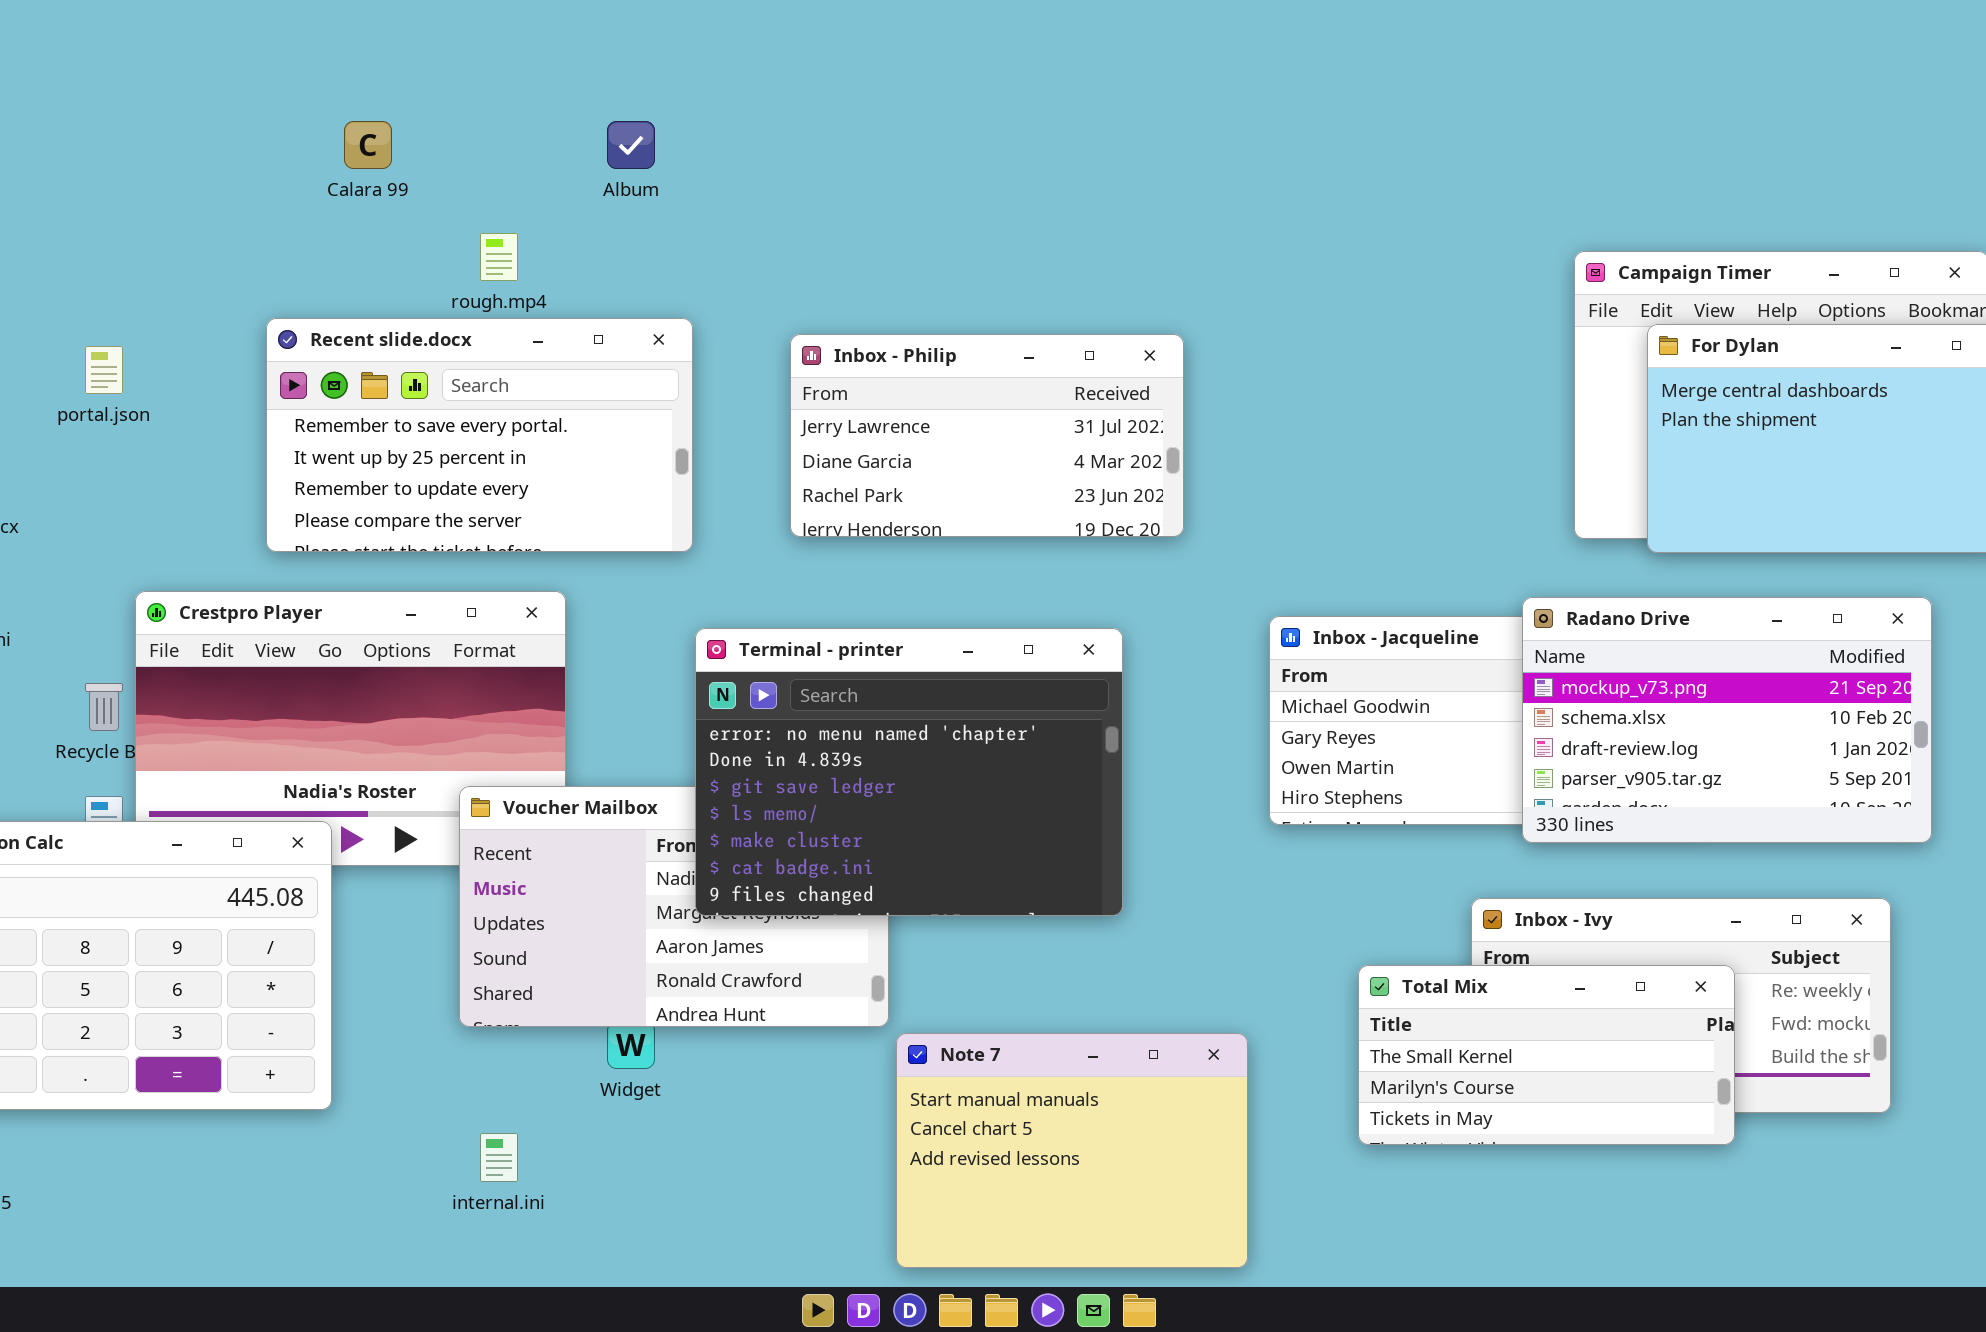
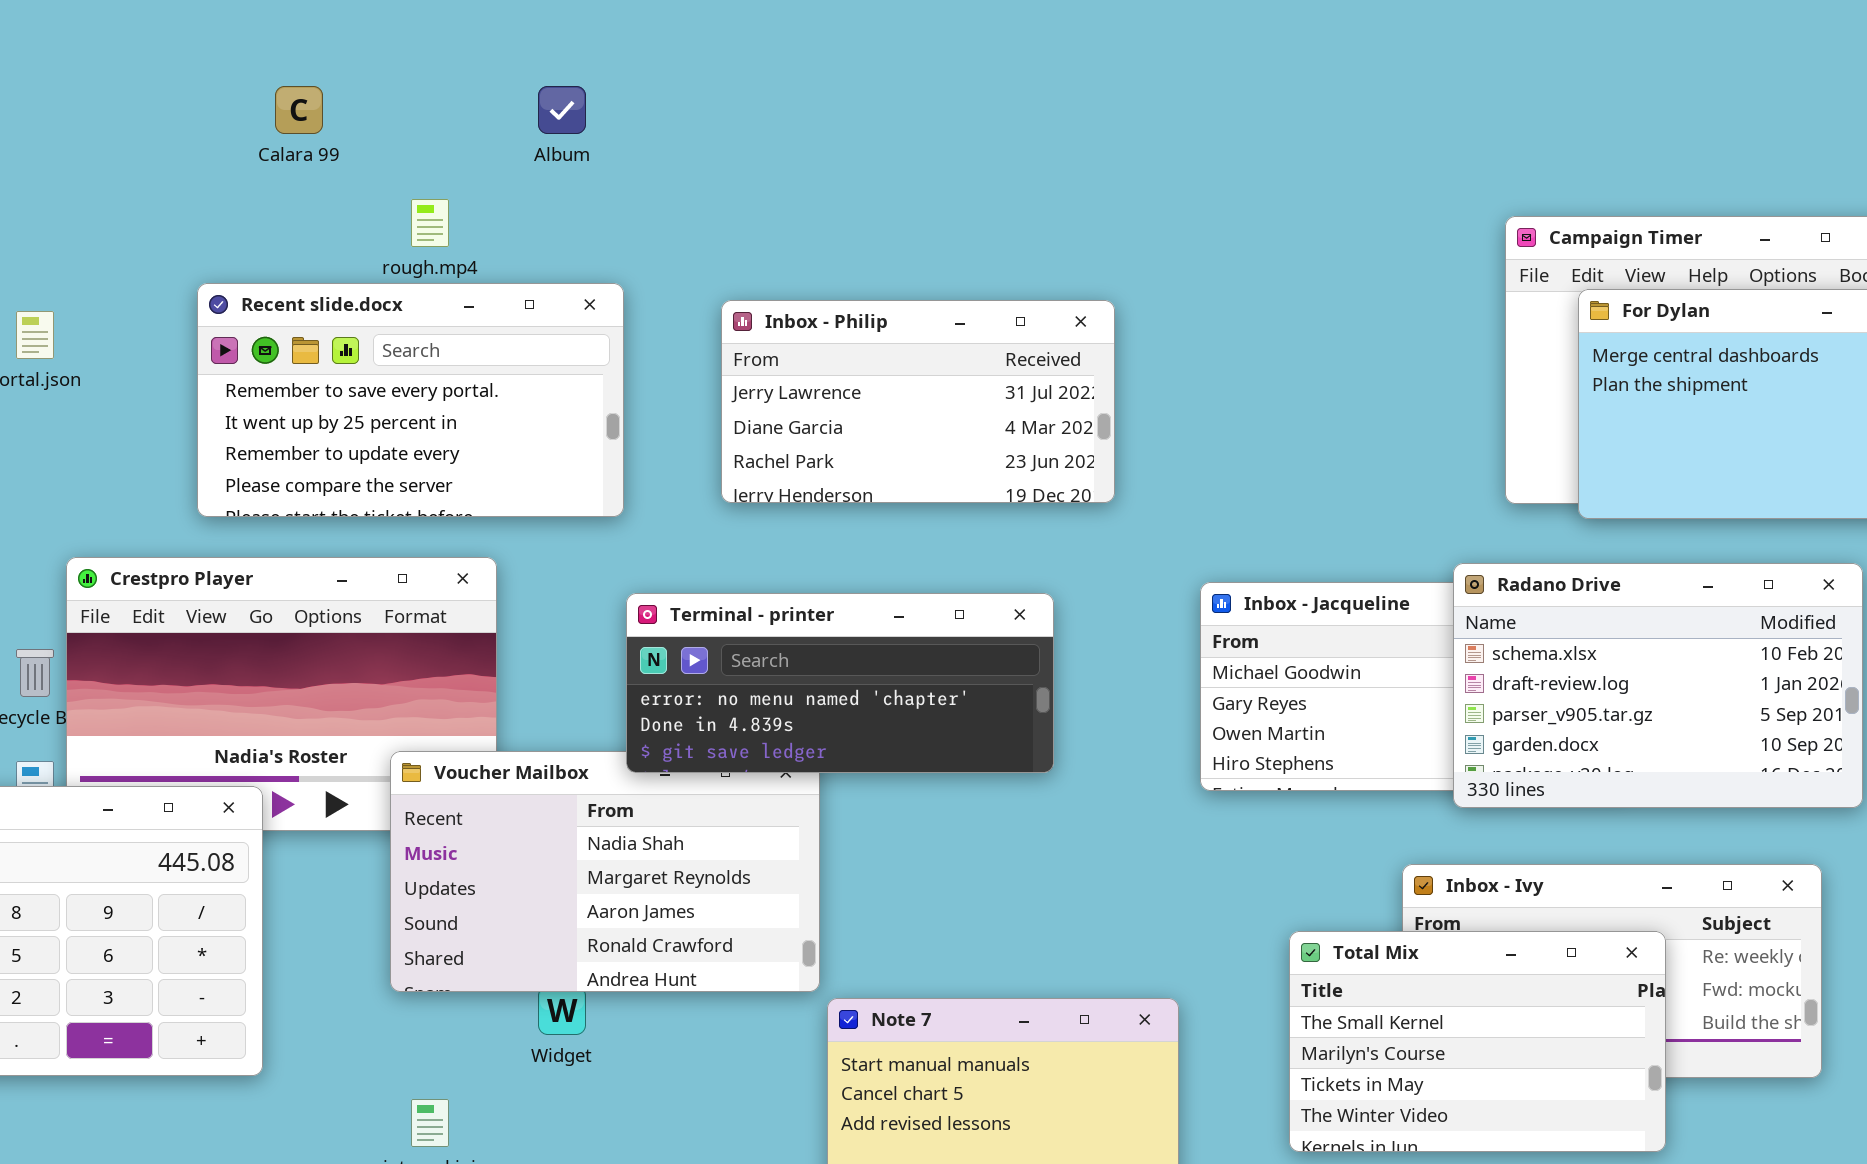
Radano Drive: [1522,597,1932,843] -> [1453,563,1863,808], scrolled down 1 row
Terminal - printer: [695,628,1123,916] -> [626,593,1054,773], resized
Total Mix: [1358,965,1735,1145] -> [1289,931,1666,1152], resized

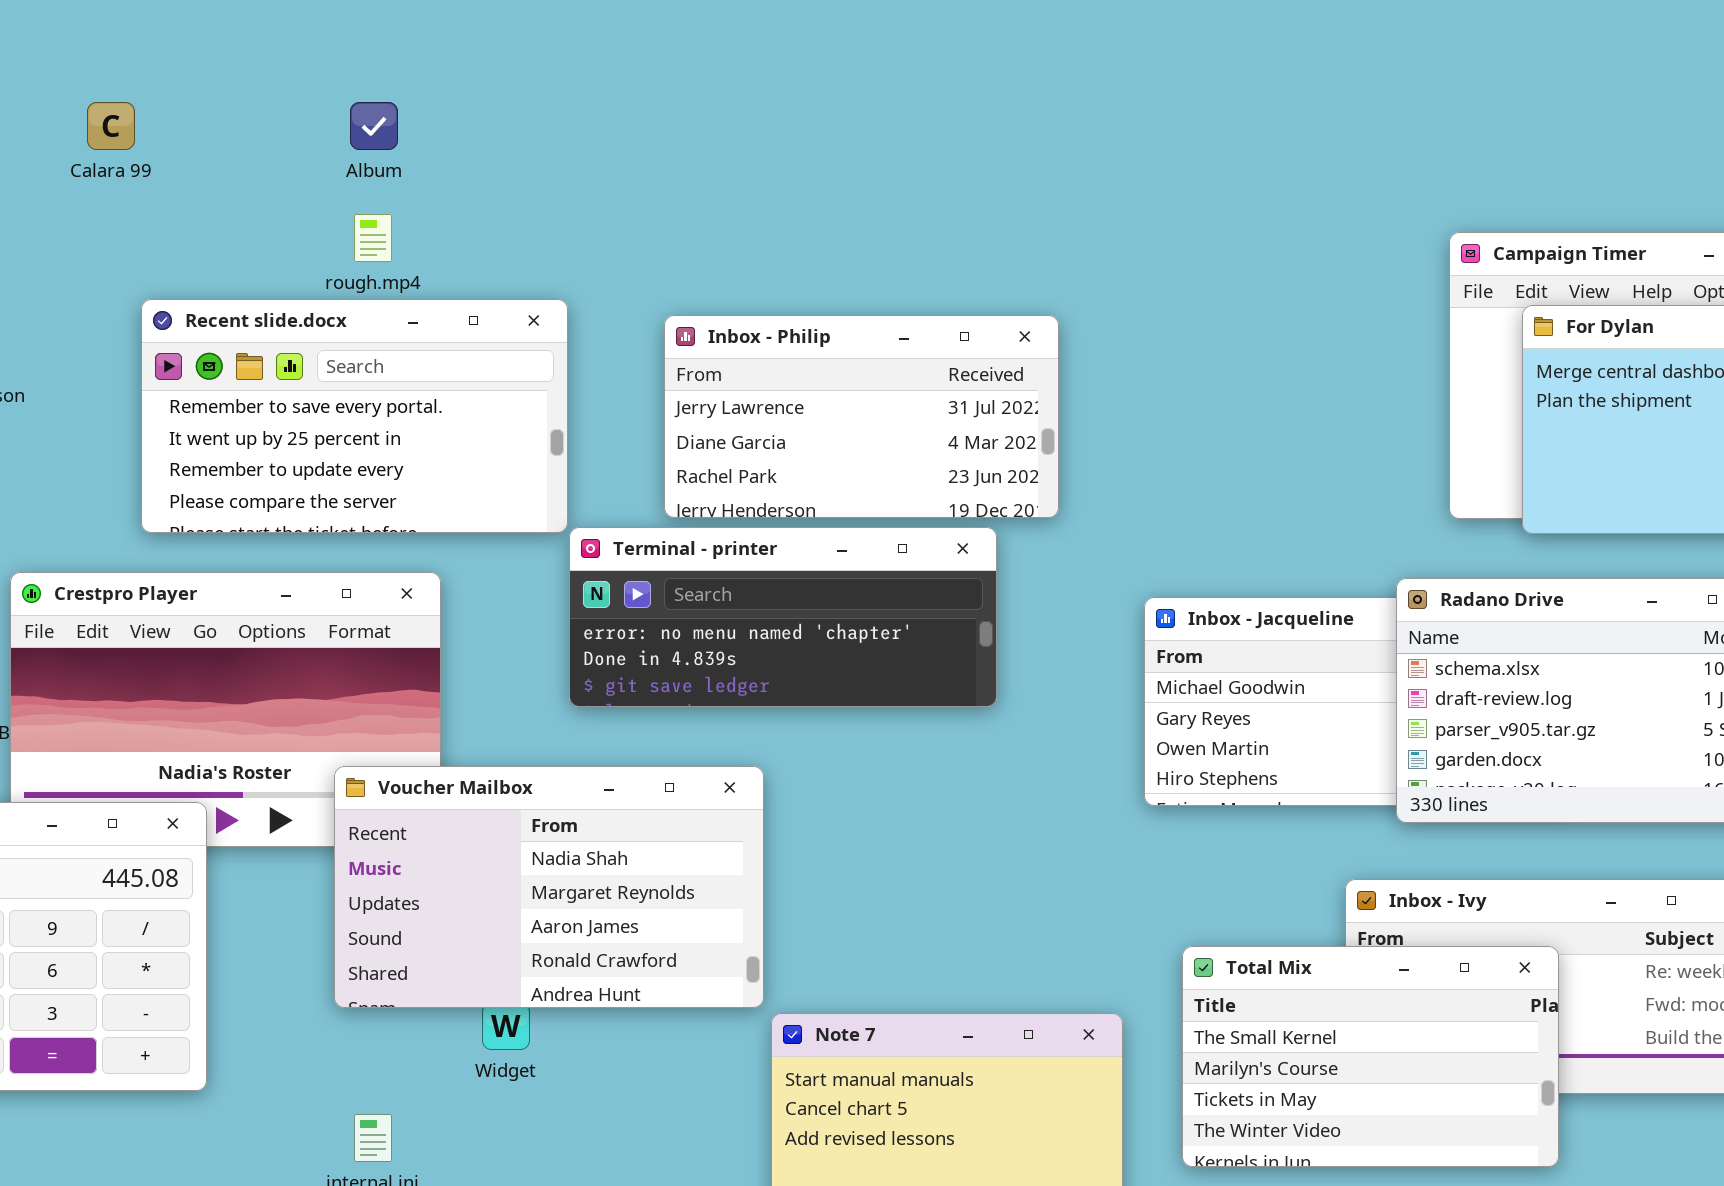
Calara 99: [275,86,323,134] -> [87,102,135,150], moved
Album: [538,86,586,134] -> [350,102,398,150], moved
Terminal - printer: [626,593,1054,773] -> [569,527,997,707], moved
Total Mix: [1289,931,1666,1152] -> [1182,946,1559,1167], moved

